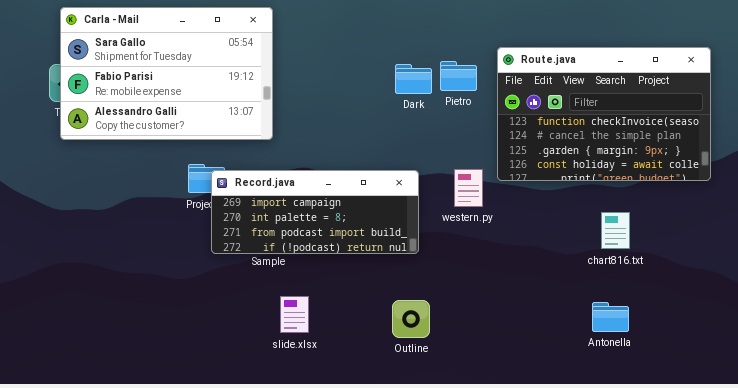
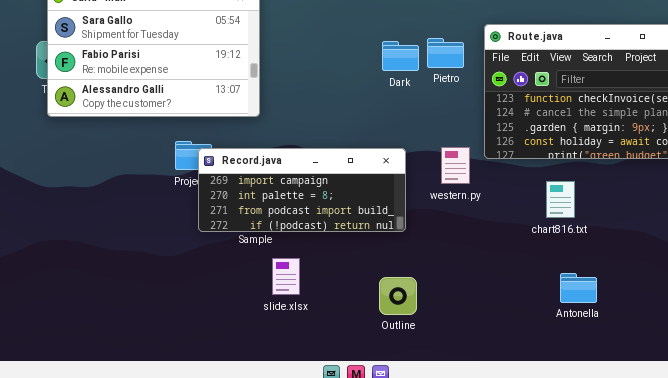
chart816.txt: [601,212,630,249] -> [546,181,575,218], moved
slide.xlsx: [280,296,309,333] -> [272,258,300,295], moved
Antonella: [592,302,629,332] -> [560,273,597,303], moved

